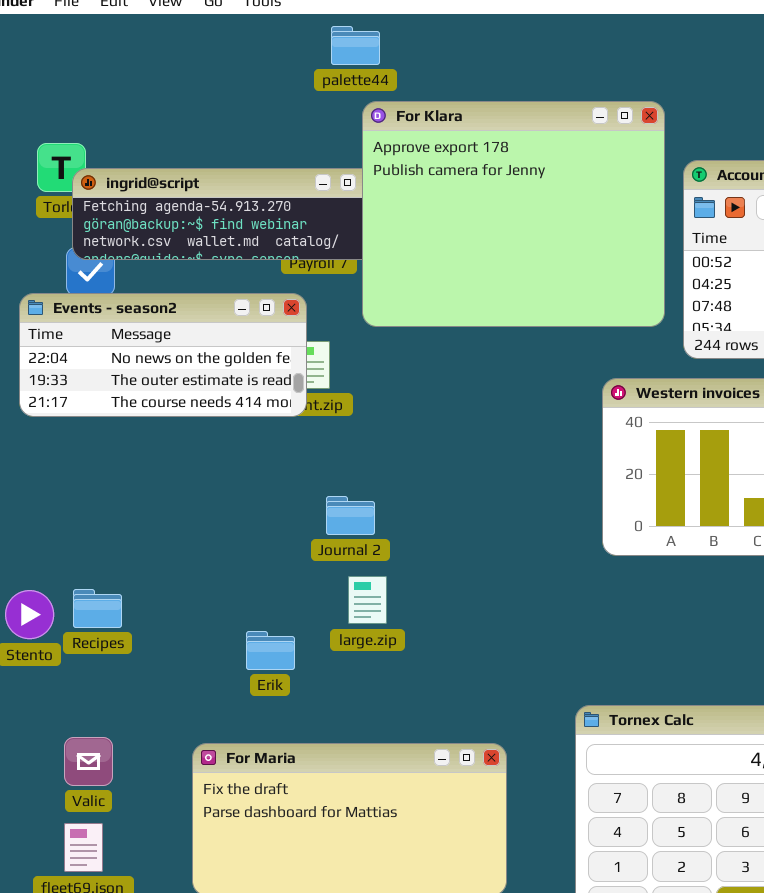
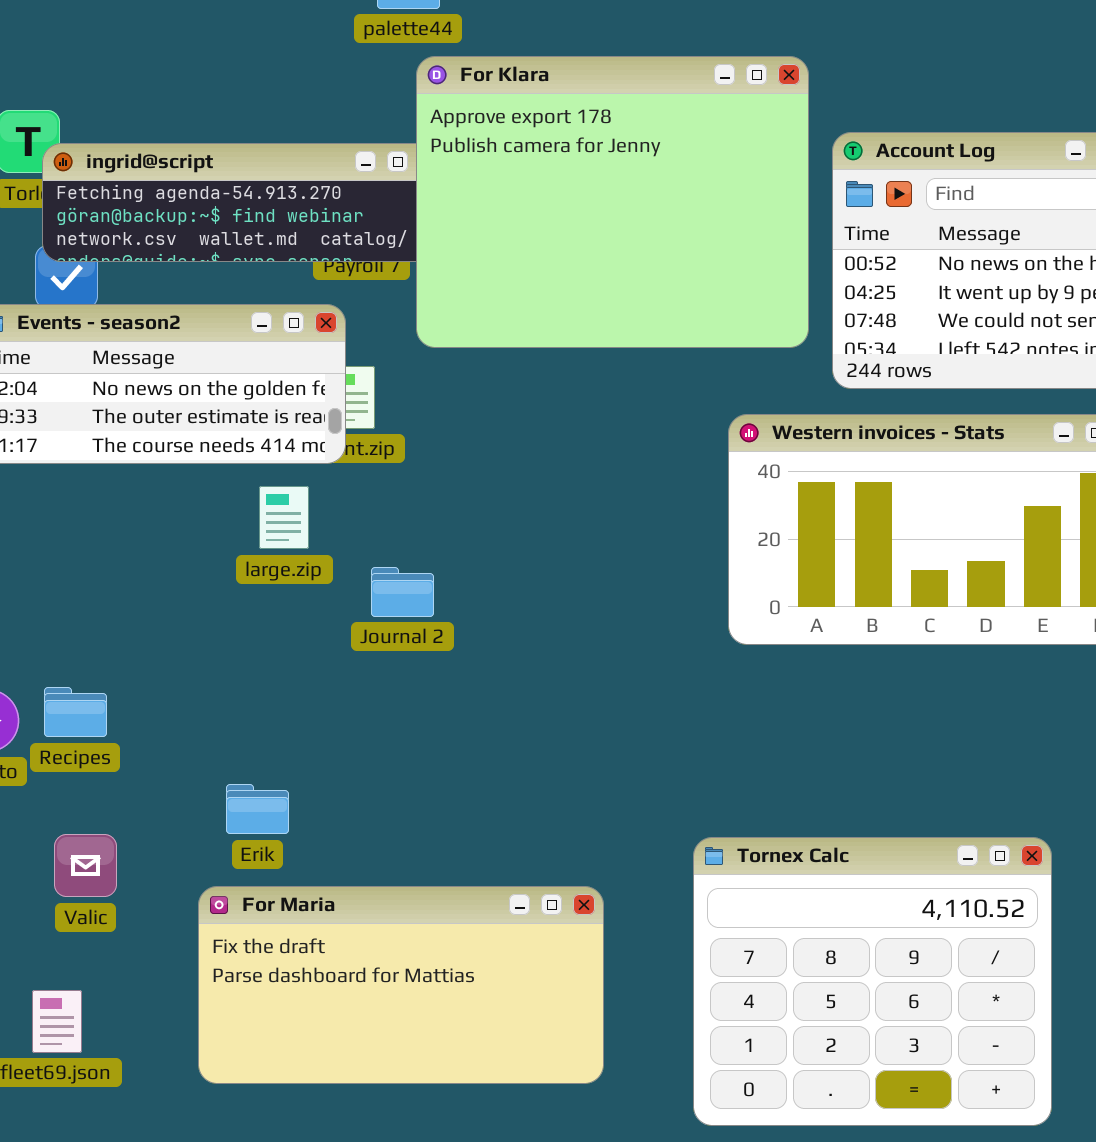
large.zip: [348,576,387,624] -> [259,486,309,549], moved
Erik: [246,631,295,670] -> [226,784,289,834], moved
Valic: [64,737,113,786] -> [54,834,117,897], moved

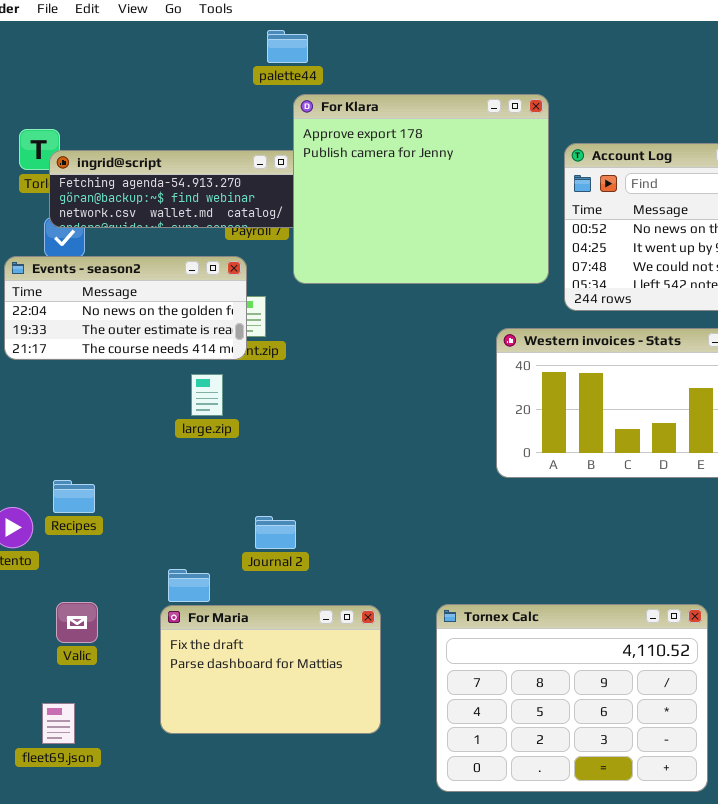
Journal 2: [371,567,434,617] -> [255,516,296,549], moved
Recipes: [44,687,107,737] -> [53,480,95,513], moved
Tornex Calc: [693,837,1052,1126] -> [436,604,708,792], resized
For Maria: [198,886,604,1084] -> [160,605,381,734], moved, resized

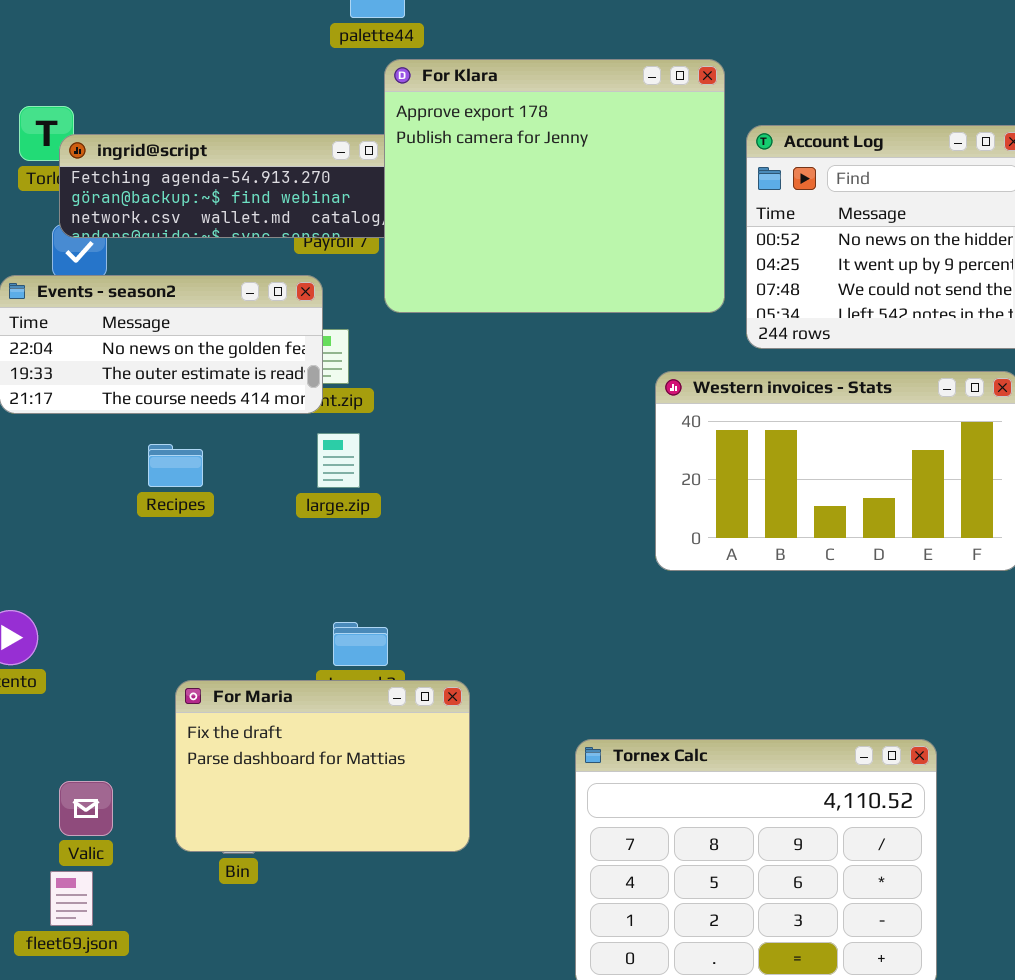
large.zip: [191,374,223,416] -> [317,433,360,488], moved
Recipes: [53,480,95,513] -> [148,444,203,487], moved
Valic: [56,602,98,643] -> [59,781,113,836], moved
For Maria: [160,605,381,734] -> [175,680,470,852], moved

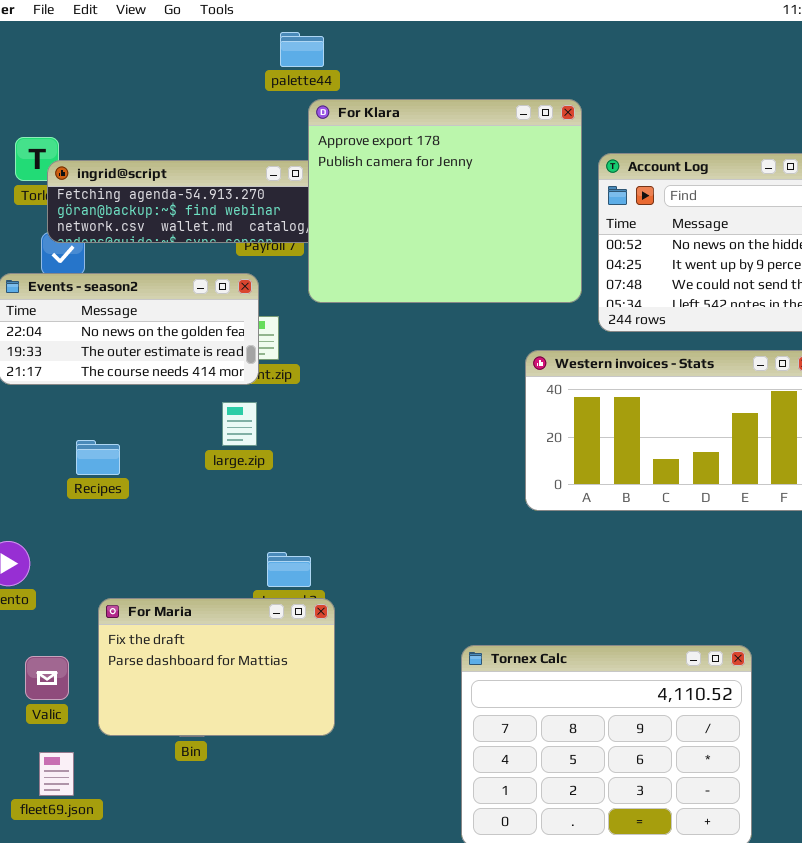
large.zip: [317,433,360,488] -> [222,402,257,446], moved
Recipes: [148,444,203,487] -> [76,440,120,475], moved
For Maria: [175,680,470,852] -> [98,598,335,736], moved
Valic: [59,781,113,836] -> [25,656,69,700], moved

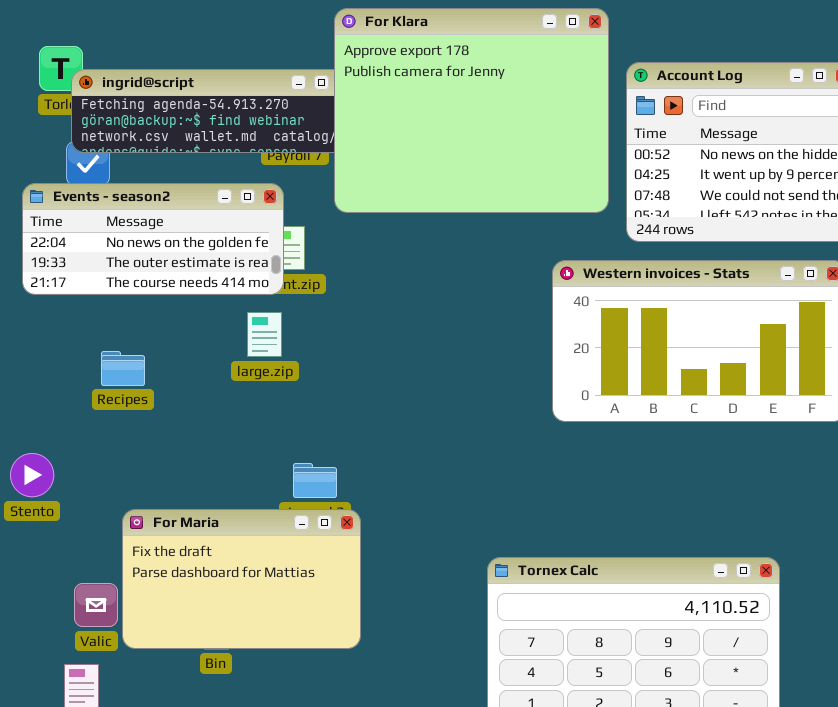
Valic: [25,656,69,700] -> [74,583,118,627], moved

